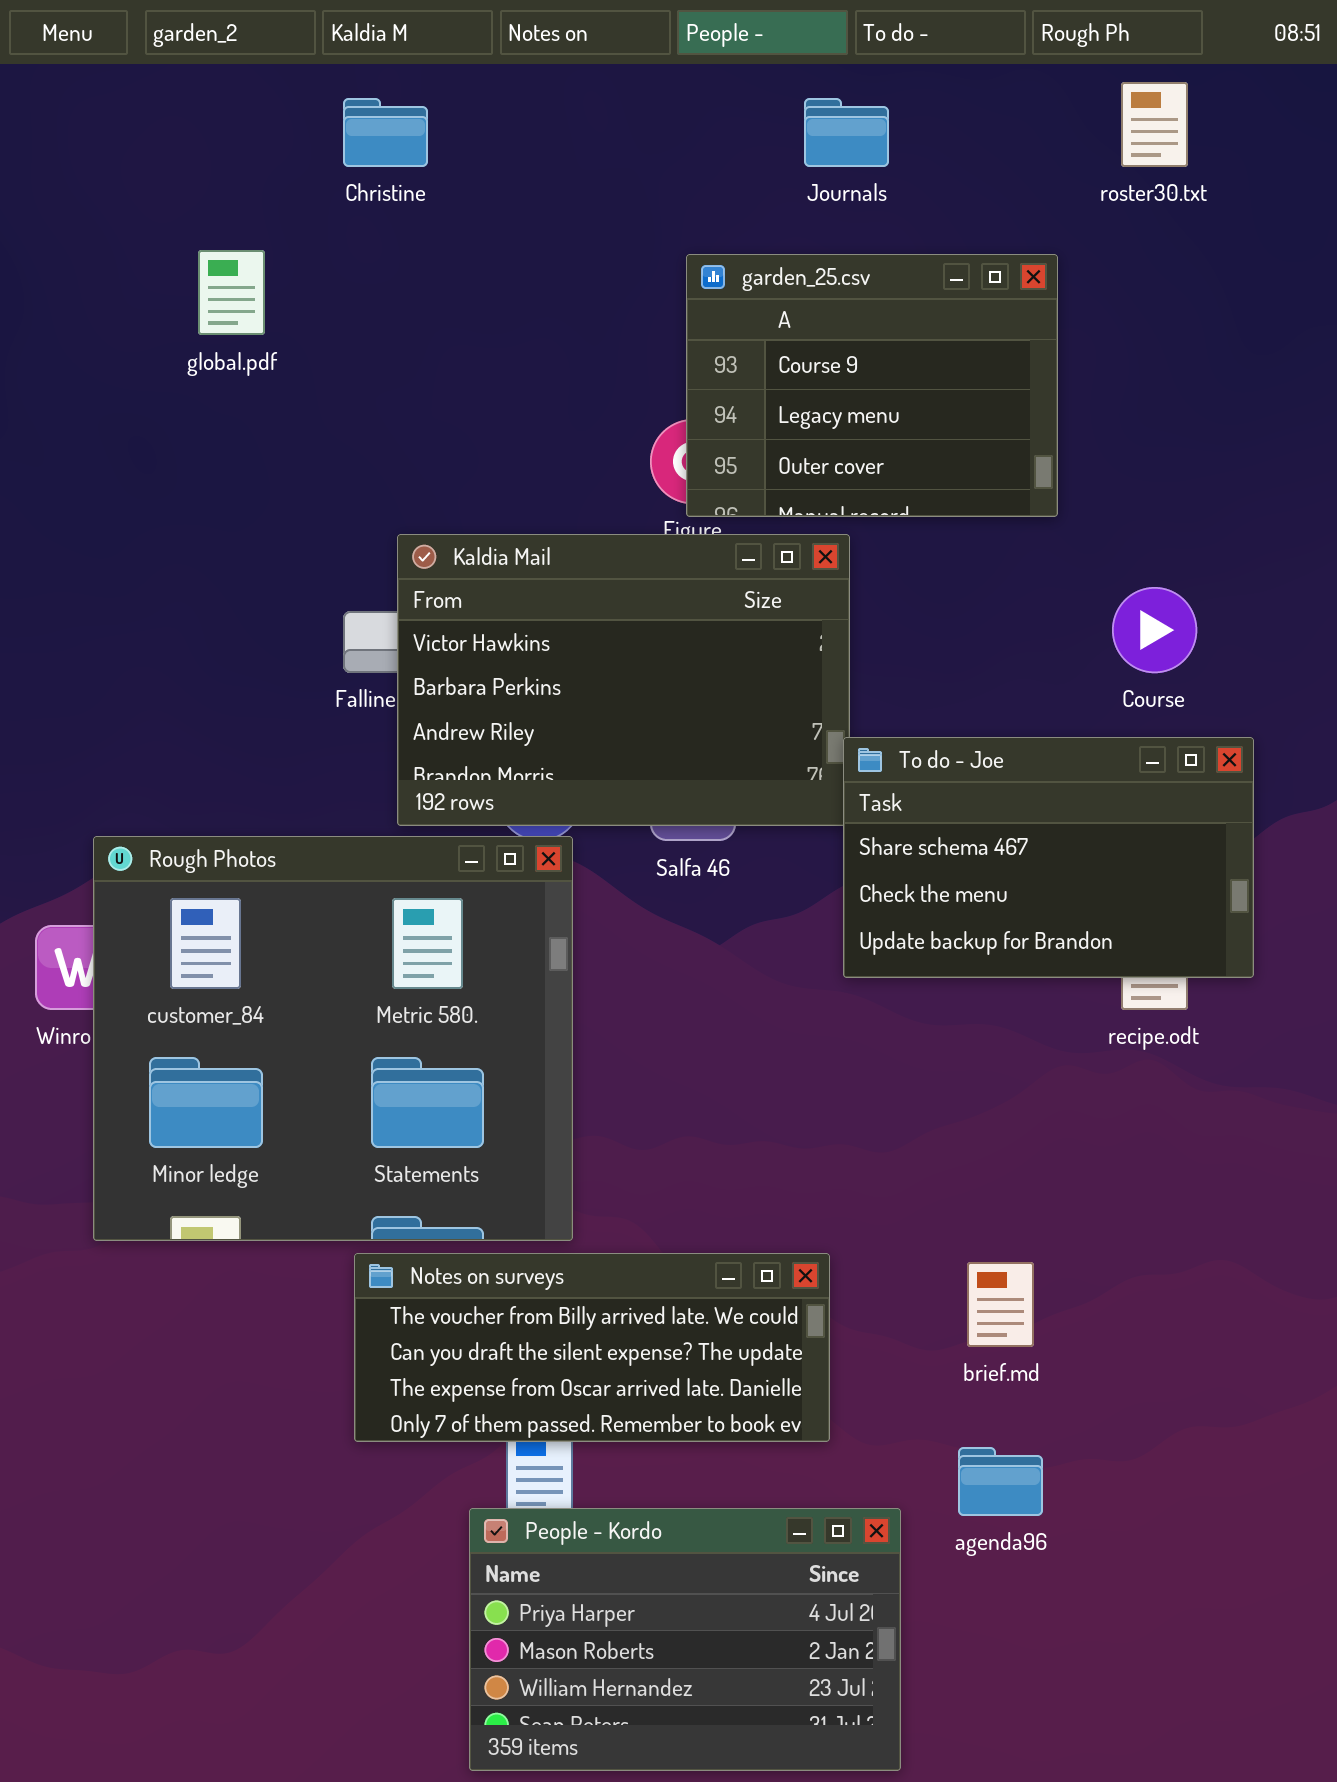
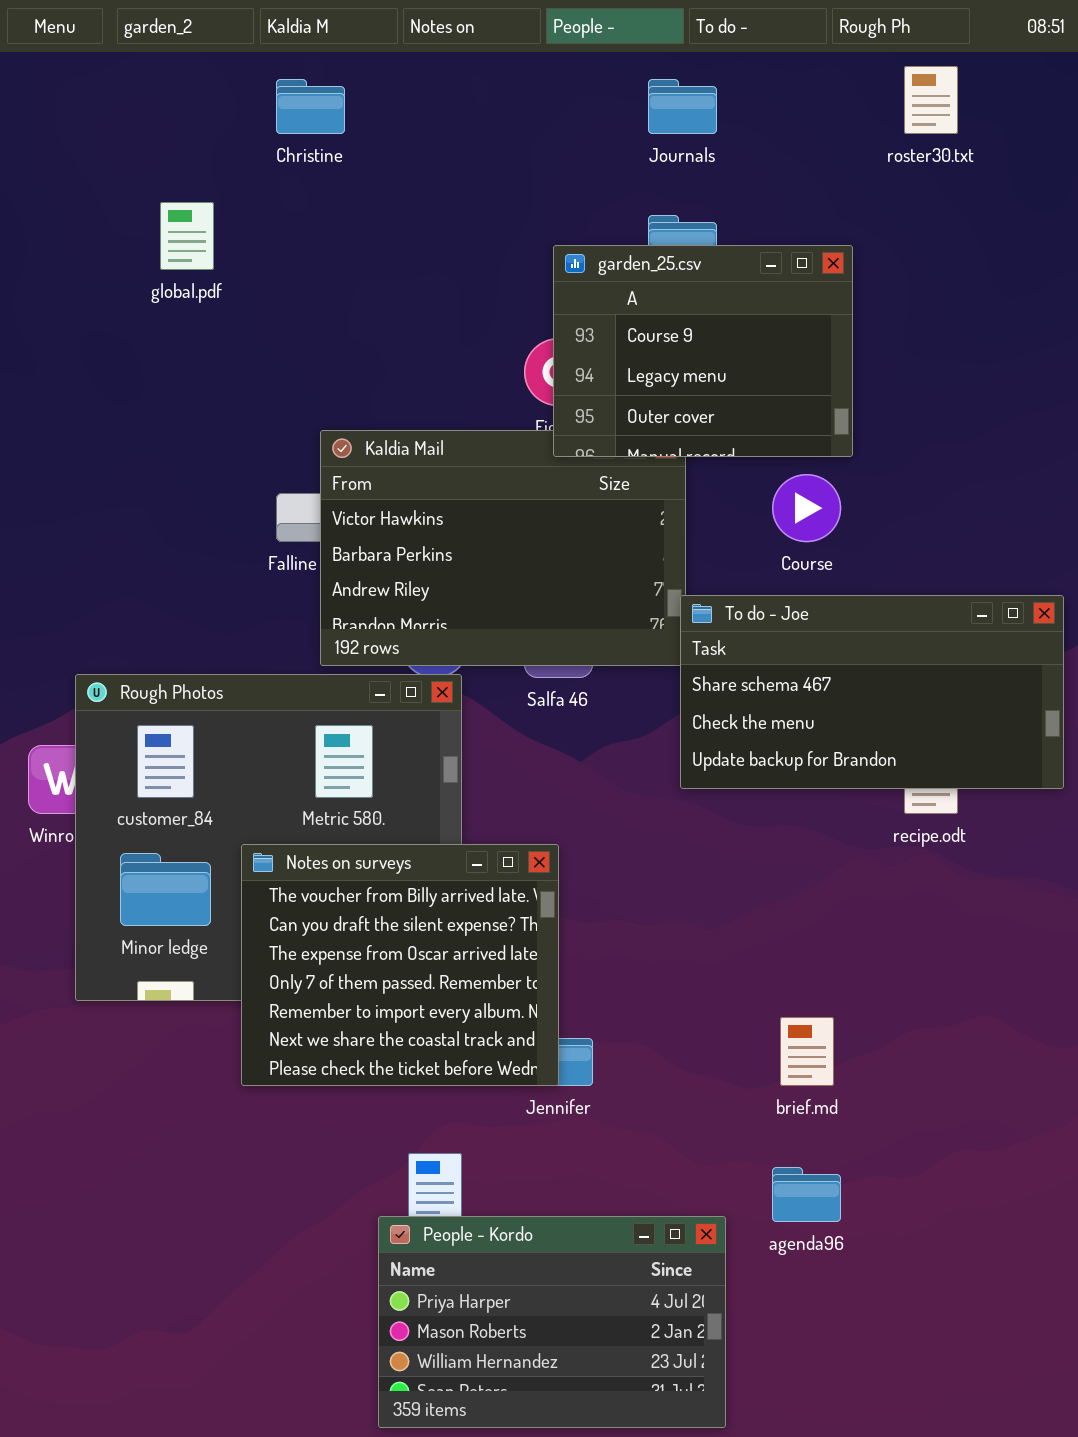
garden_25.csv: [686,254,1058,517] -> [553,245,853,457], moved
Course: [1112,587,1197,673] -> [772,474,841,542], moved
To do - Joe: [843,737,1254,978] -> [680,595,1064,789], resized
Notes on surveys: [354,1253,830,1442] -> [241,844,559,1086], moved, resized

